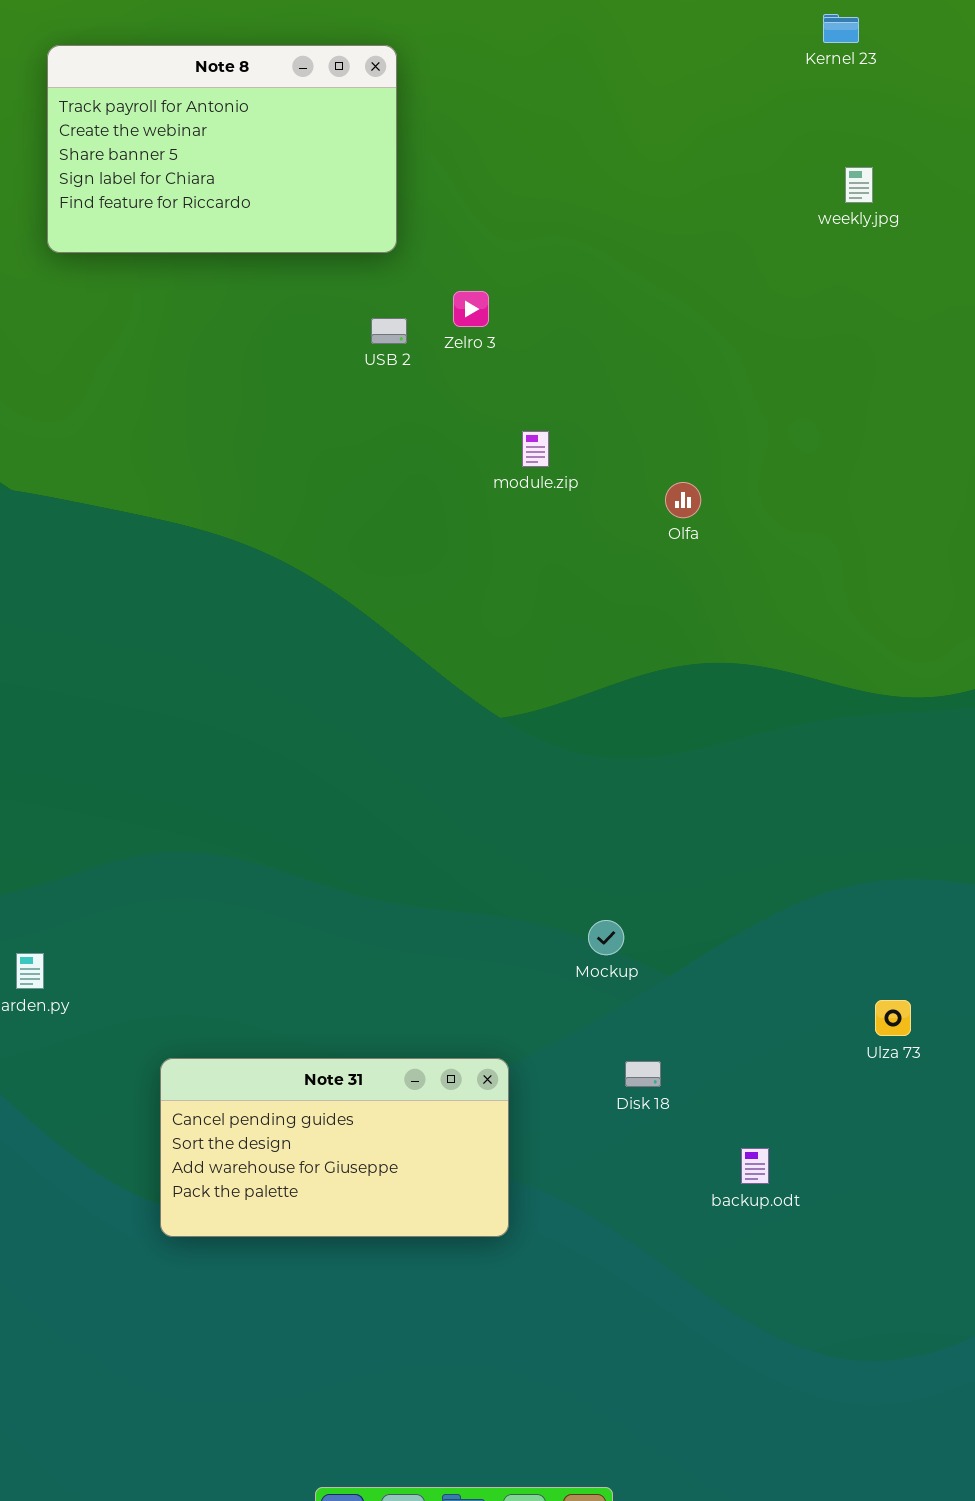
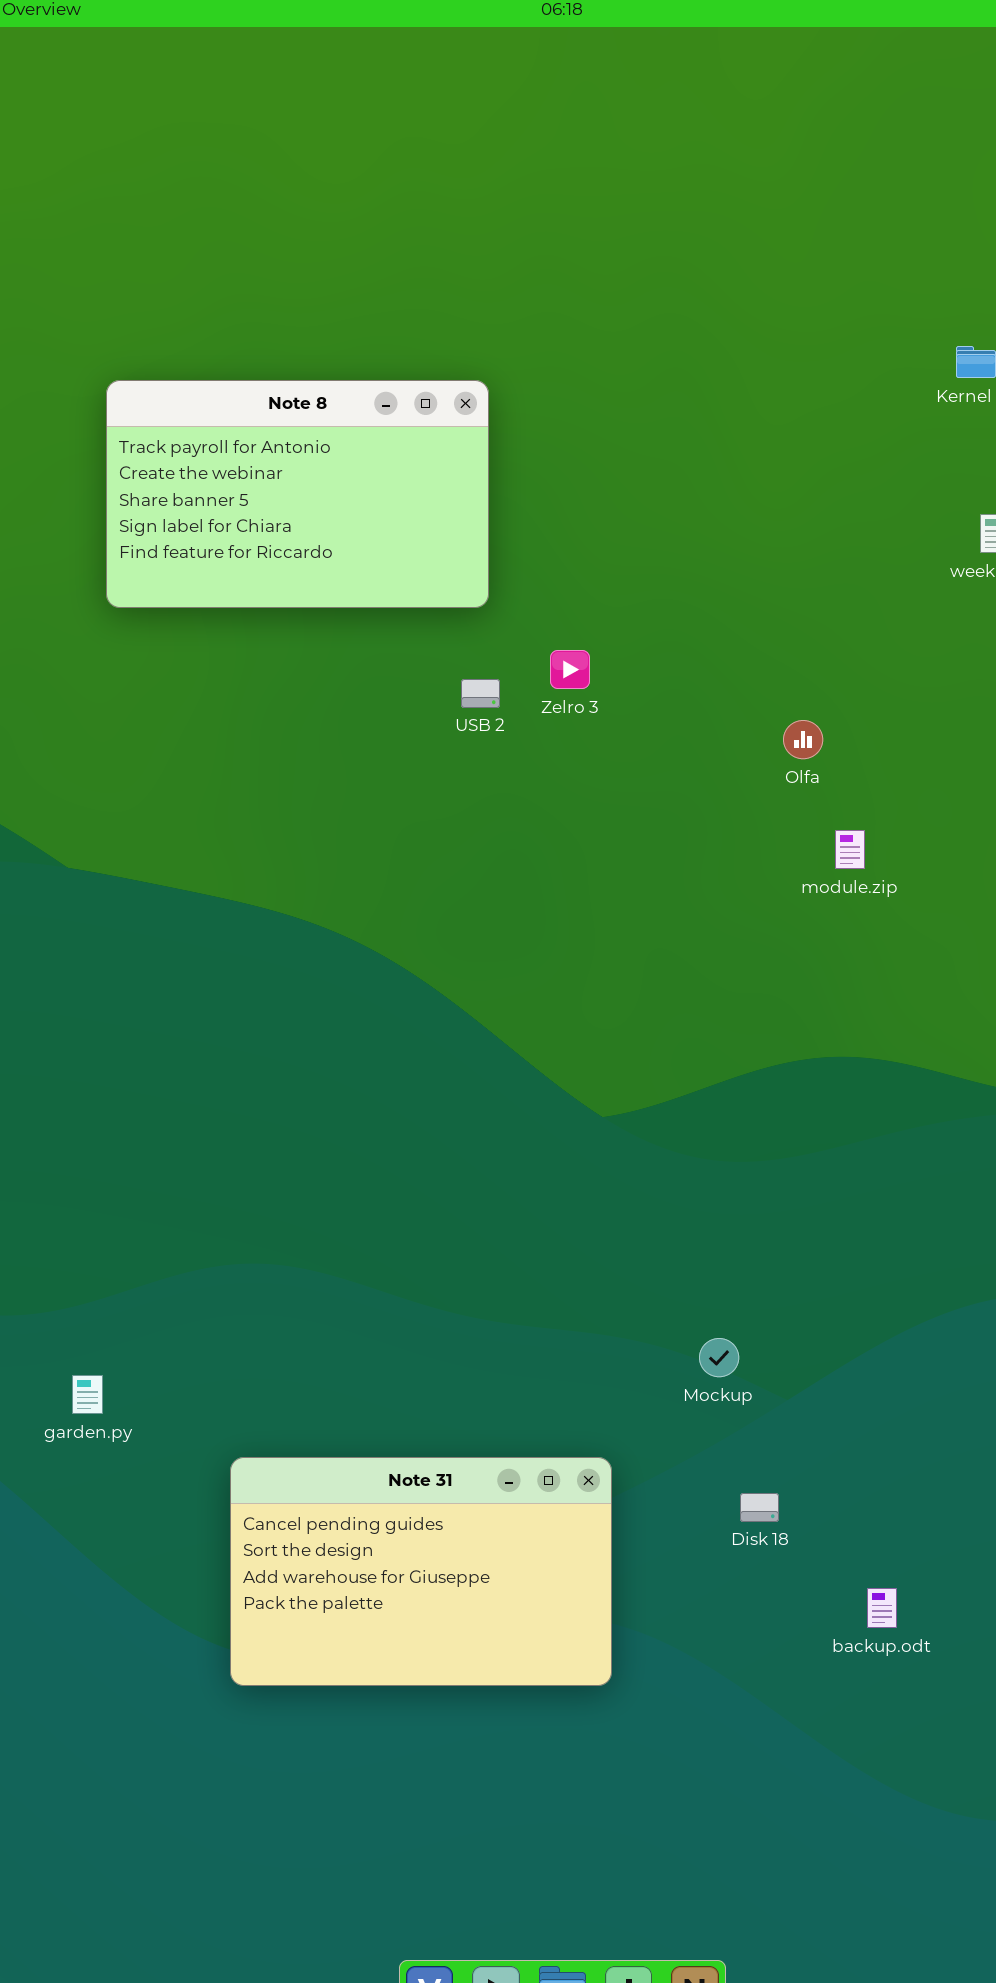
module.zip: [522,431,549,467] -> [835,830,865,869], moved
Olfa: [665,482,701,518] -> [783,720,823,759], moved
Note 31: [160,1058,509,1237] -> [230,1457,612,1686], resized

